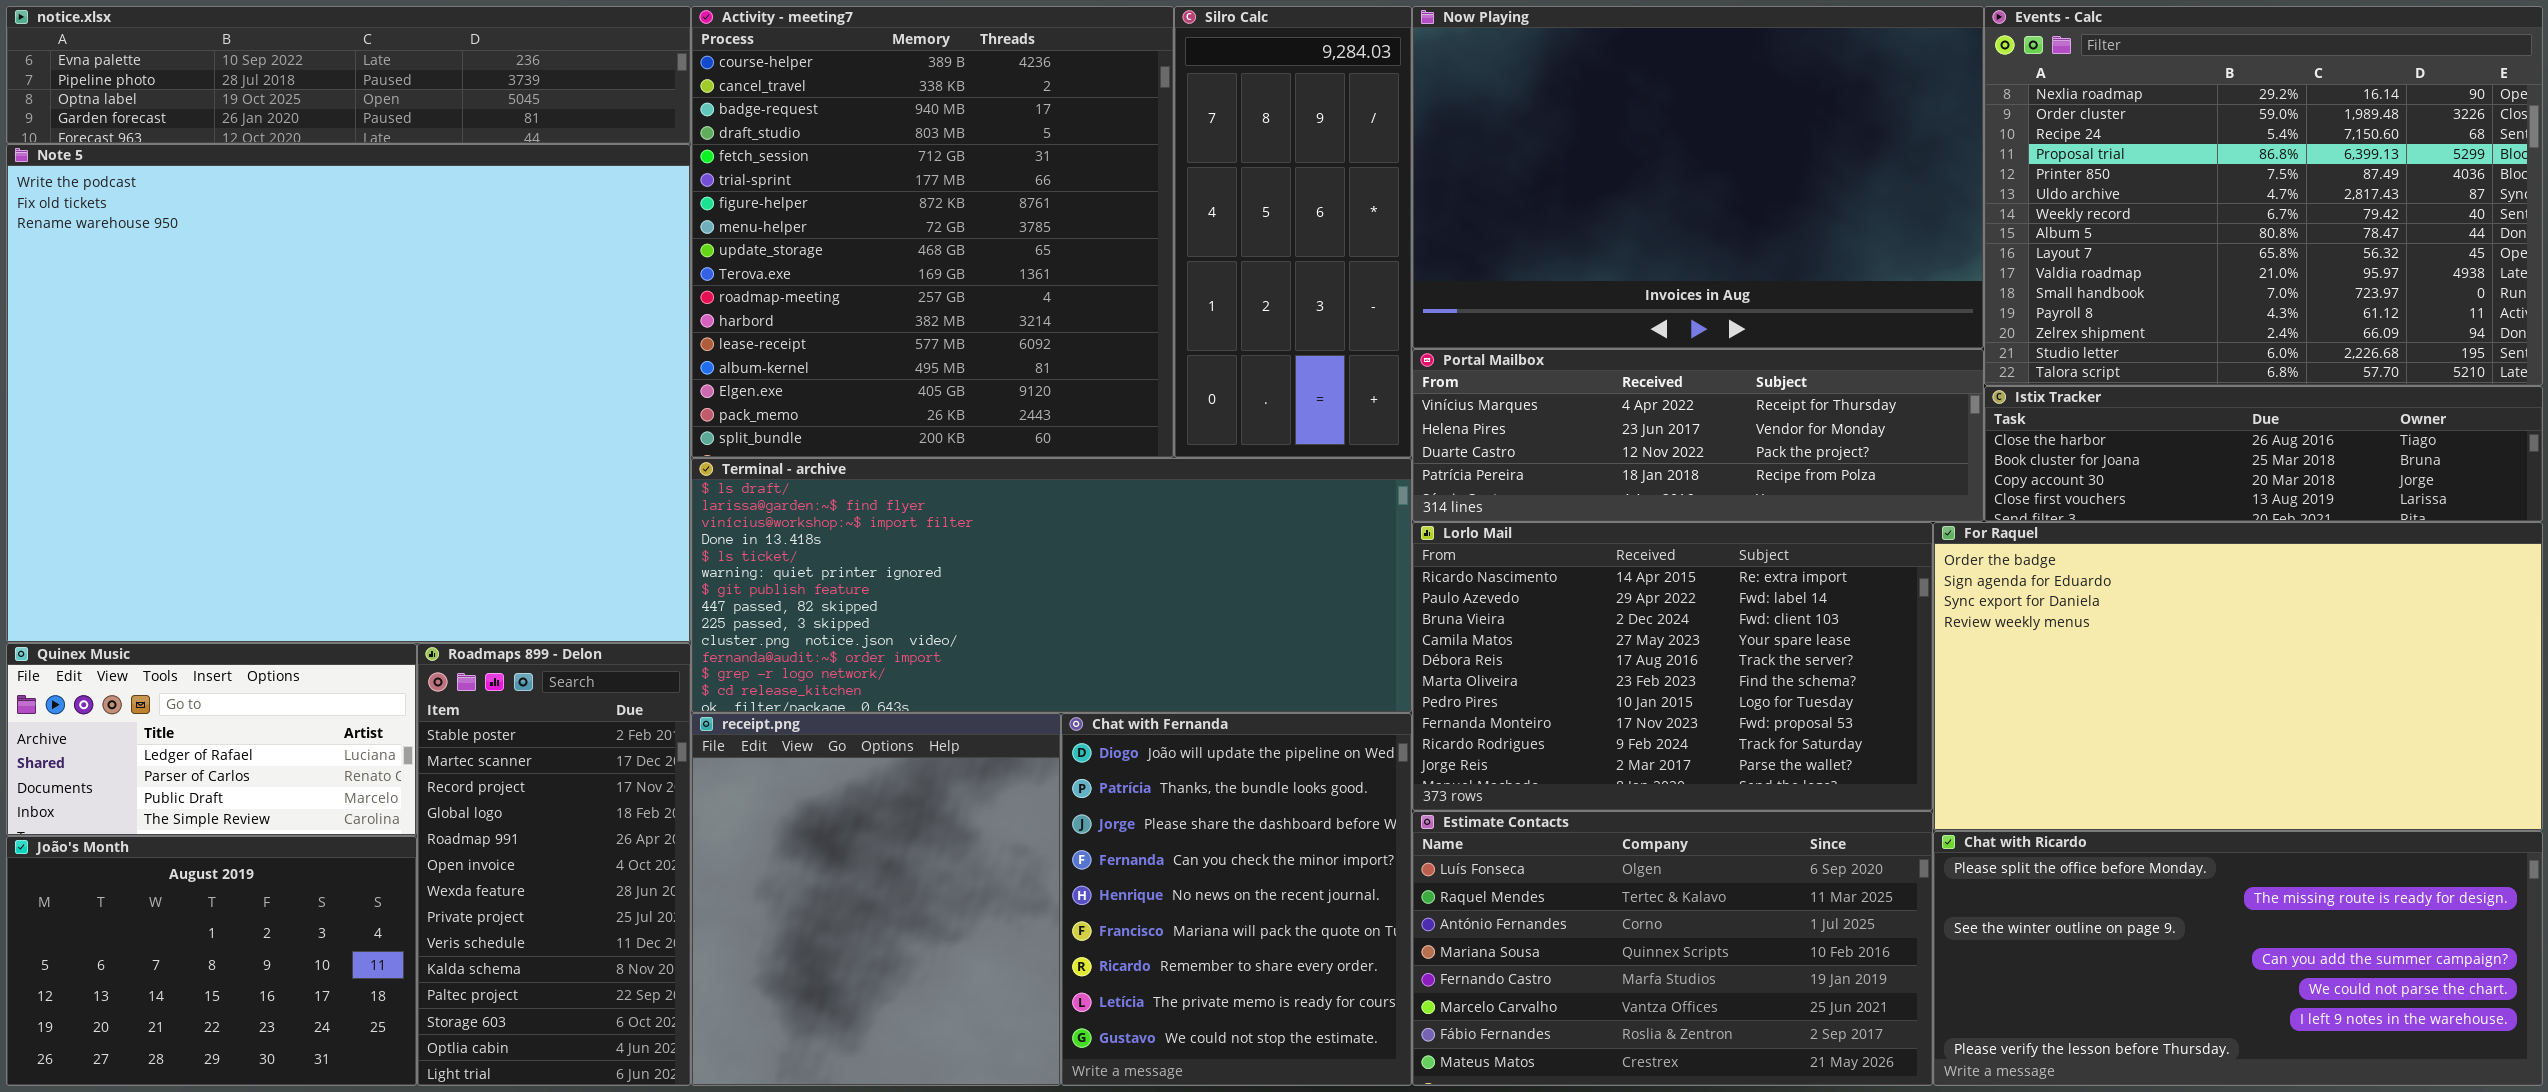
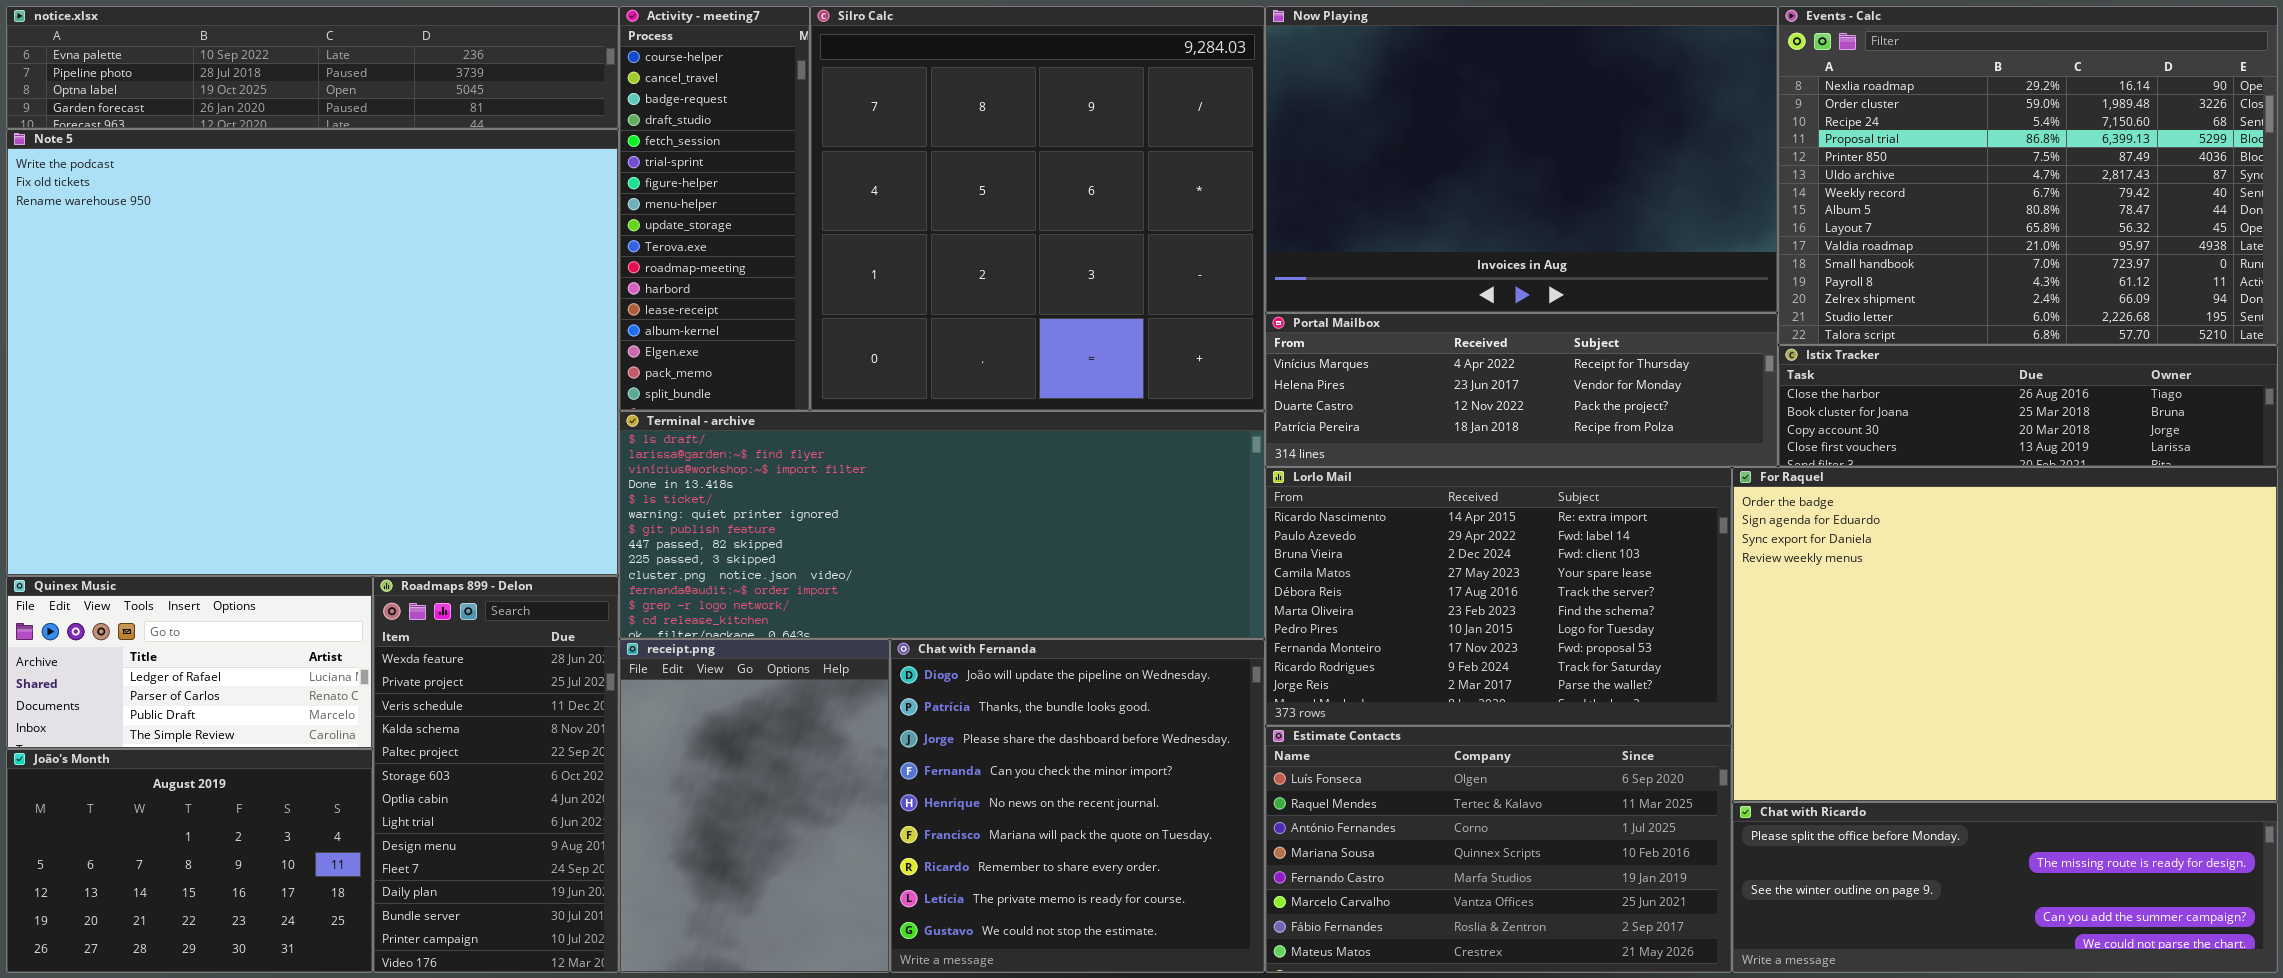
Activity - meeting7: [691,6,1174,458] -> [619,6,810,411], resized
Silro Calc: [1174,6,1412,458] -> [810,6,1265,411], resized
For Raquel: [1933,522,2543,831] -> [1732,467,2278,802], resized
Roadmaps 899 - Delon: [417,643,691,1086] -> [373,576,619,973], scrolled down 6 rows
receipt.png: [691,713,1061,1086] -> [619,639,890,973], resized
Chat with Fernanda: [1061,713,1412,1086] -> [890,639,1265,973], resized
Chat with Ricardo: [1933,831,2543,1086] -> [1732,802,2278,973], resized

